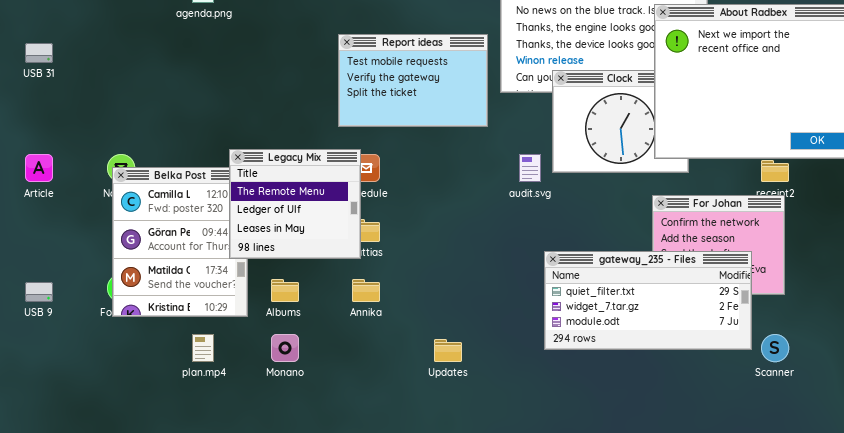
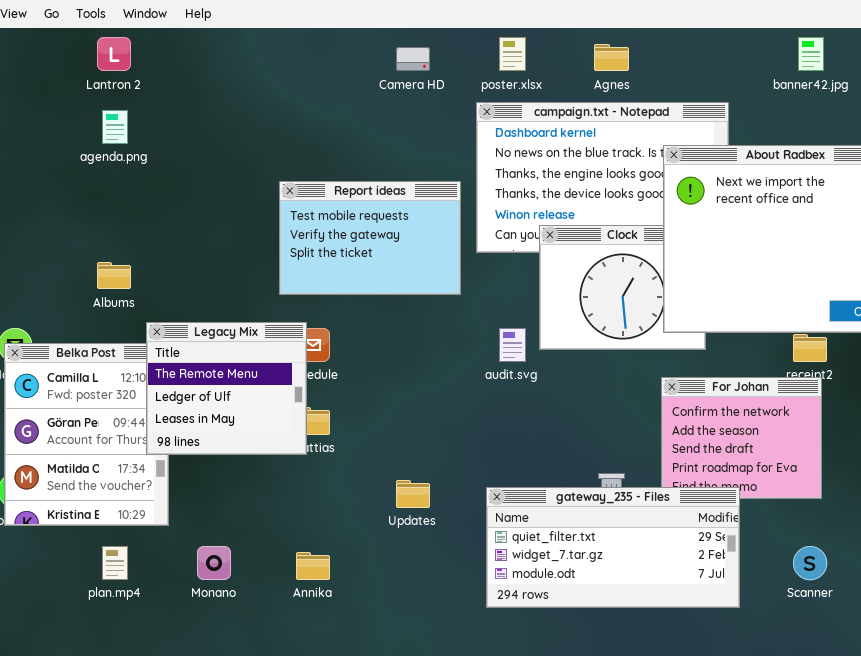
gateway_235 - Files: [544,251,752,350] -> [486,487,740,608], moved
Albums: [271,279,299,302] -> [97,262,131,289], moved
Annika: [352,279,380,302] -> [296,552,330,580], moved
Updates: [434,339,462,362] -> [396,480,430,508], moved

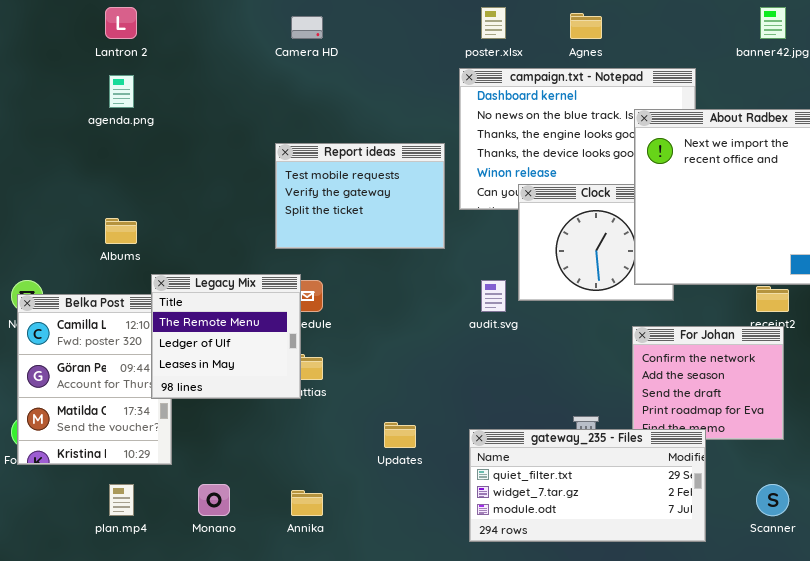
Camera HD: [396,47,430,71] -> [291,16,323,39], moved

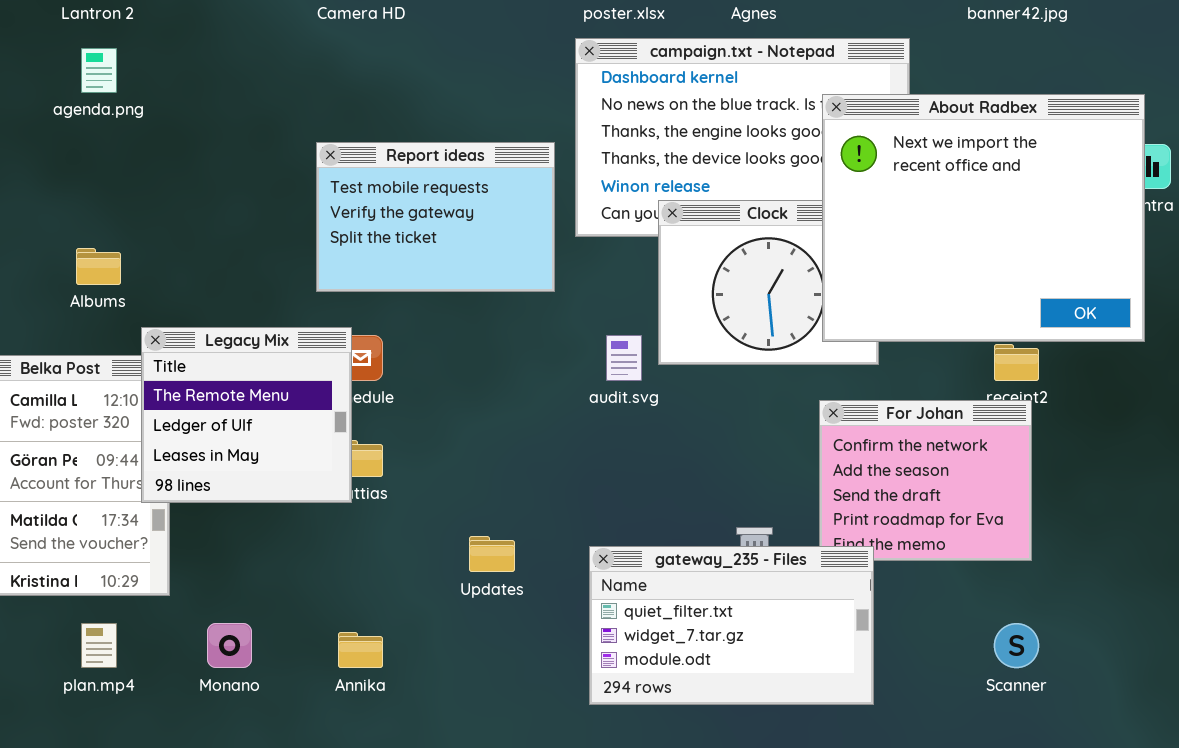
gateway_235 - Files: [469,429,706,542] -> [589,546,874,705], resized

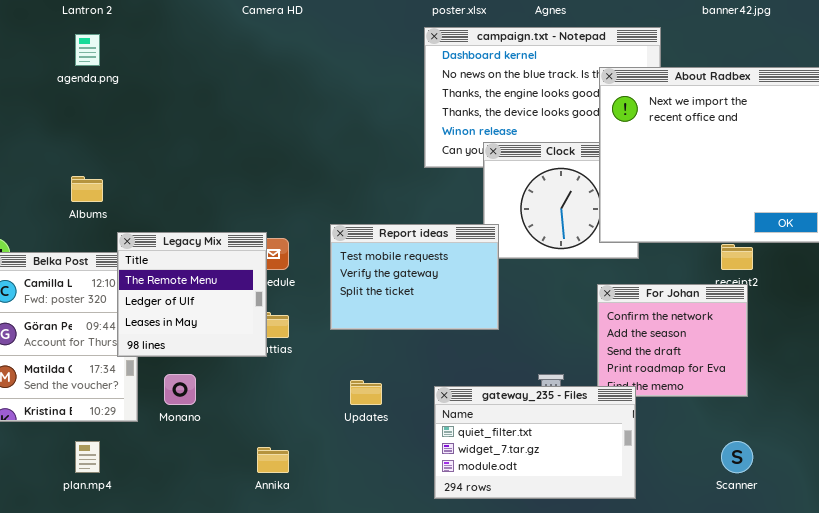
Report ideas: [316,142,555,292] -> [330,224,499,330], moved
Monano: [207,623,252,668] -> [164,374,196,405], moved

